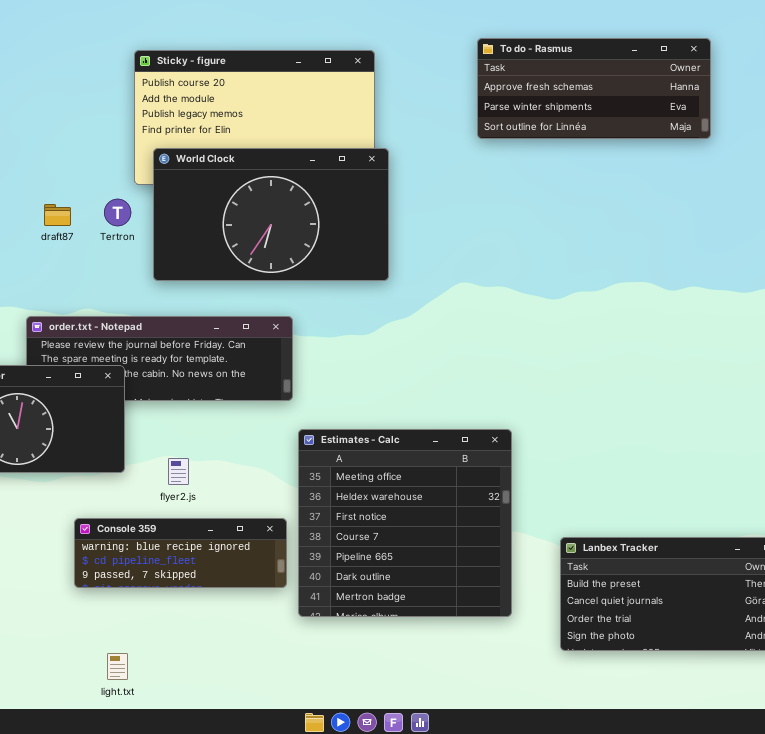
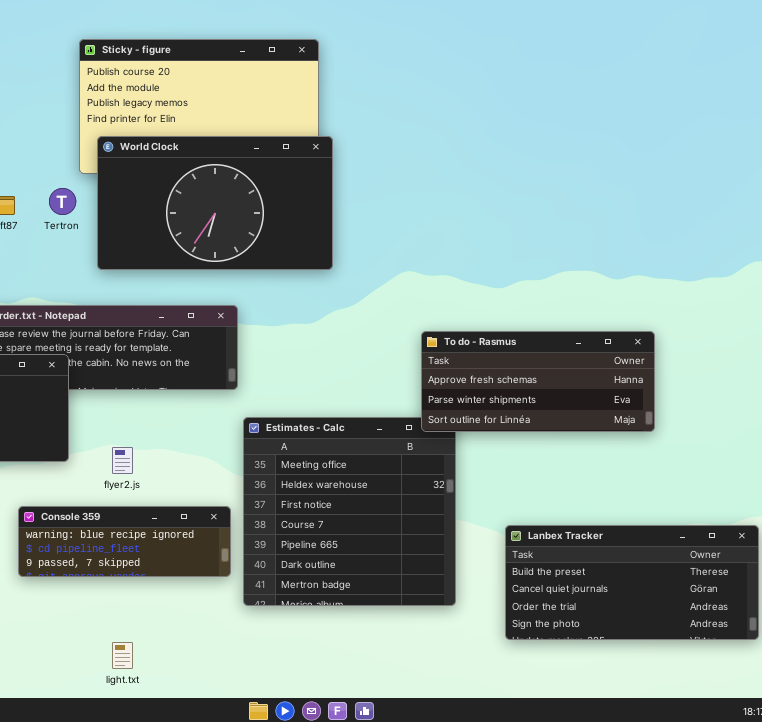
To do - Rasmus: [477,38,711,139] -> [421,331,655,432], moved
light.txt: [107,653,128,680] -> [112,642,133,669], moved

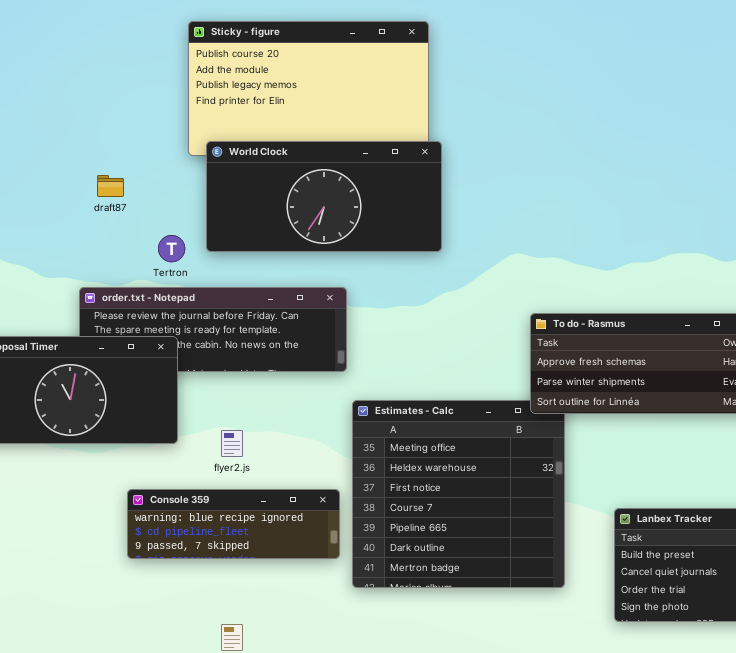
World Clock: [97,136,333,270] -> [206,141,442,252], resized
Tertron: [49,188,76,215] -> [158,235,185,262], moved

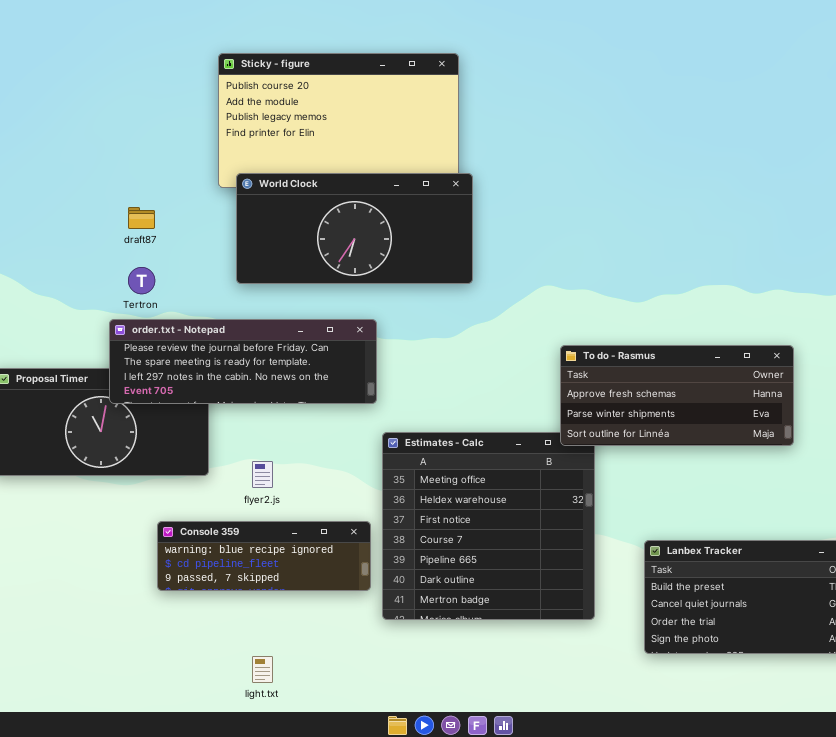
Tertron: [158,235,185,262] -> [128,267,155,294], moved
order.txt - Notepad: [79,287,347,372] -> [109,319,377,404], raised

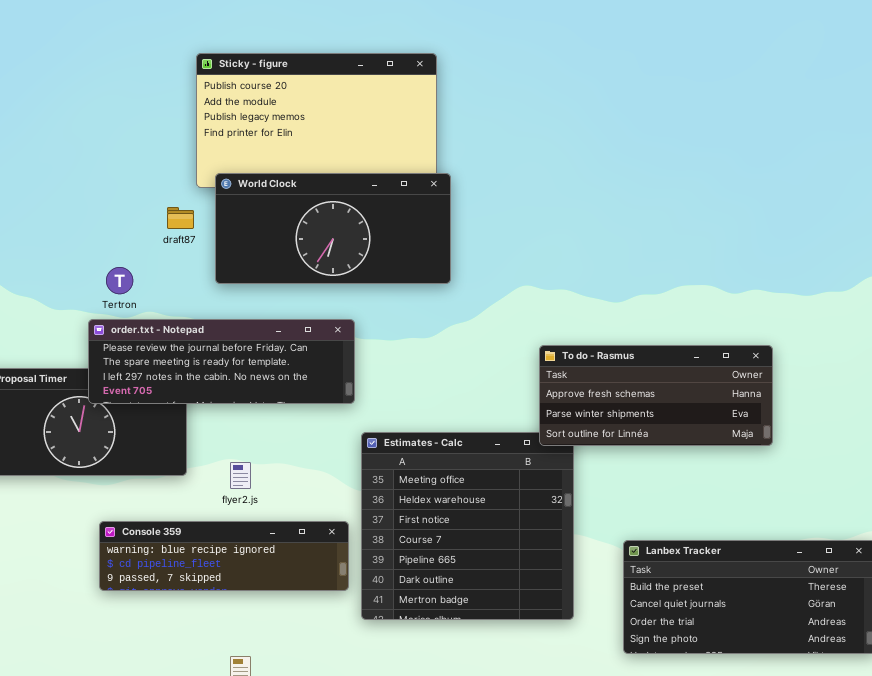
draft87: [128,207,155,229] -> [167,207,194,229], moved
Console 359: [157,521,371,591] -> [99,521,349,591], resized

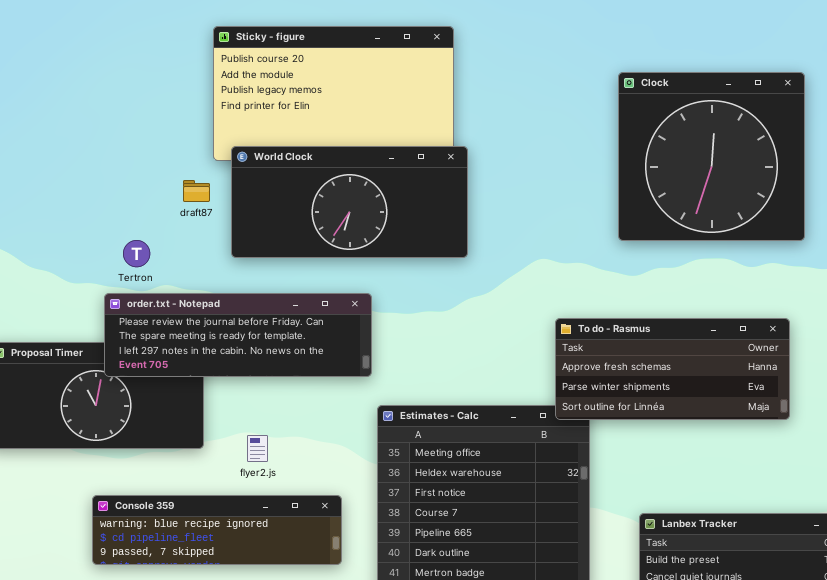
Clock: none -> [618,72,805,241], opened
Console 359: [99,521,349,591] -> [92,495,342,565], moved

